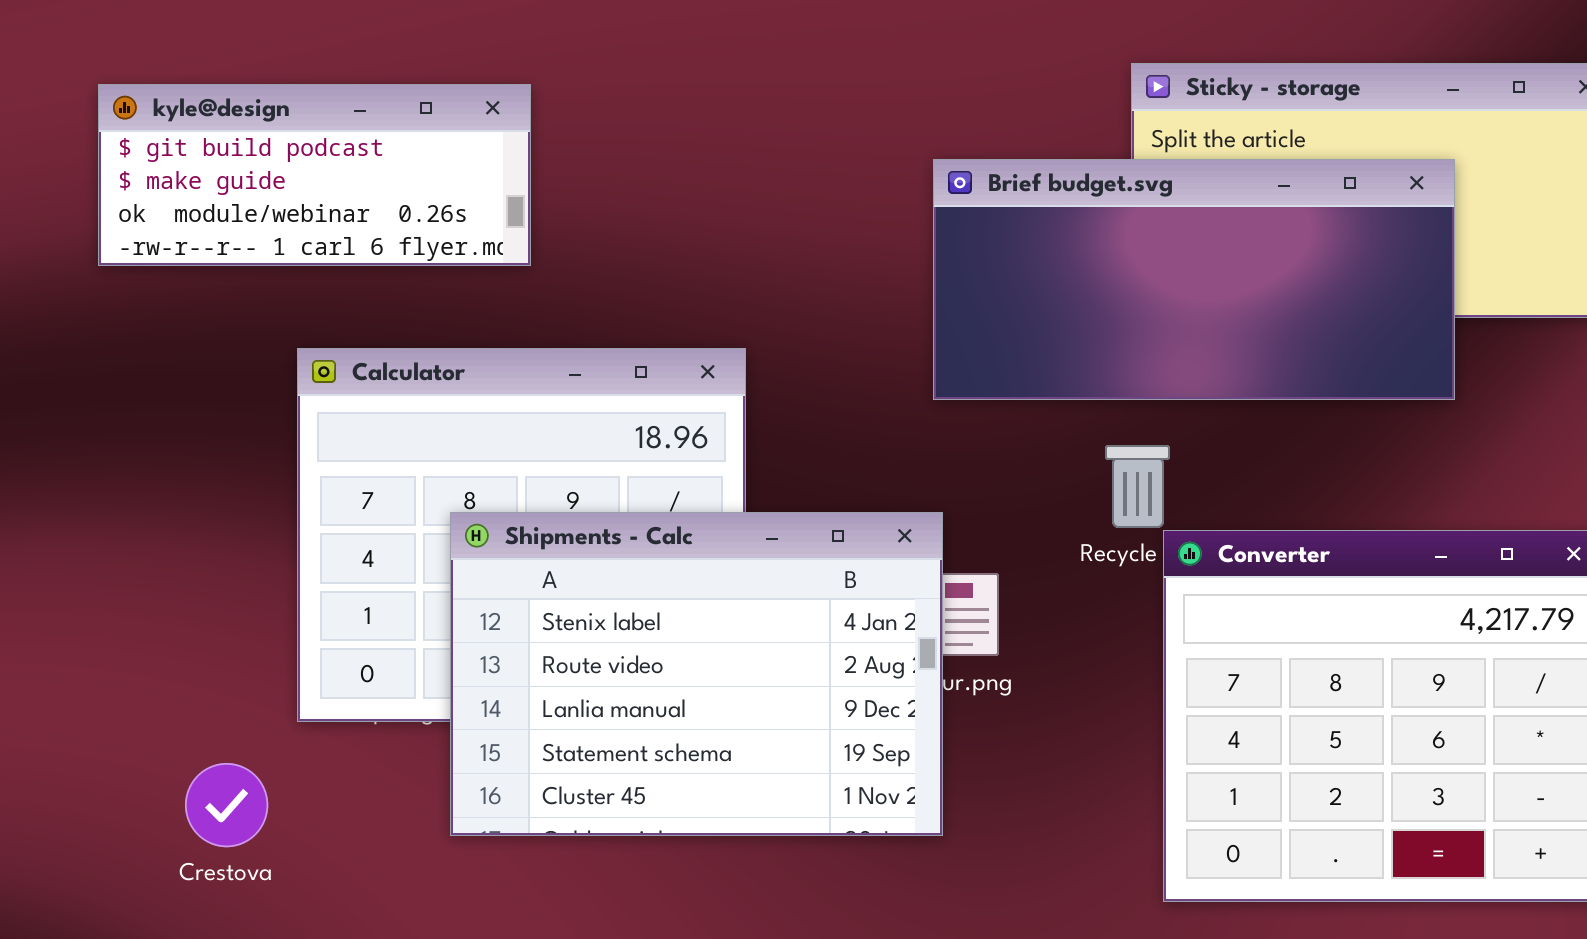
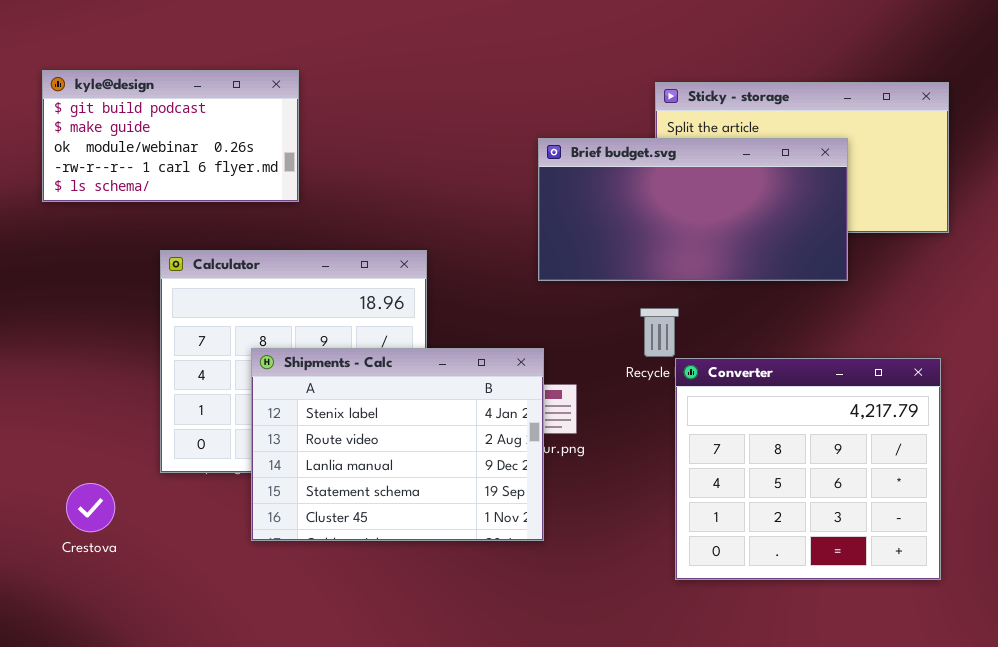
kyle@design: [98,84,531,266] -> [42,70,299,202], resized
Crestova: [185,763,268,847] -> [66,483,115,532], moved

